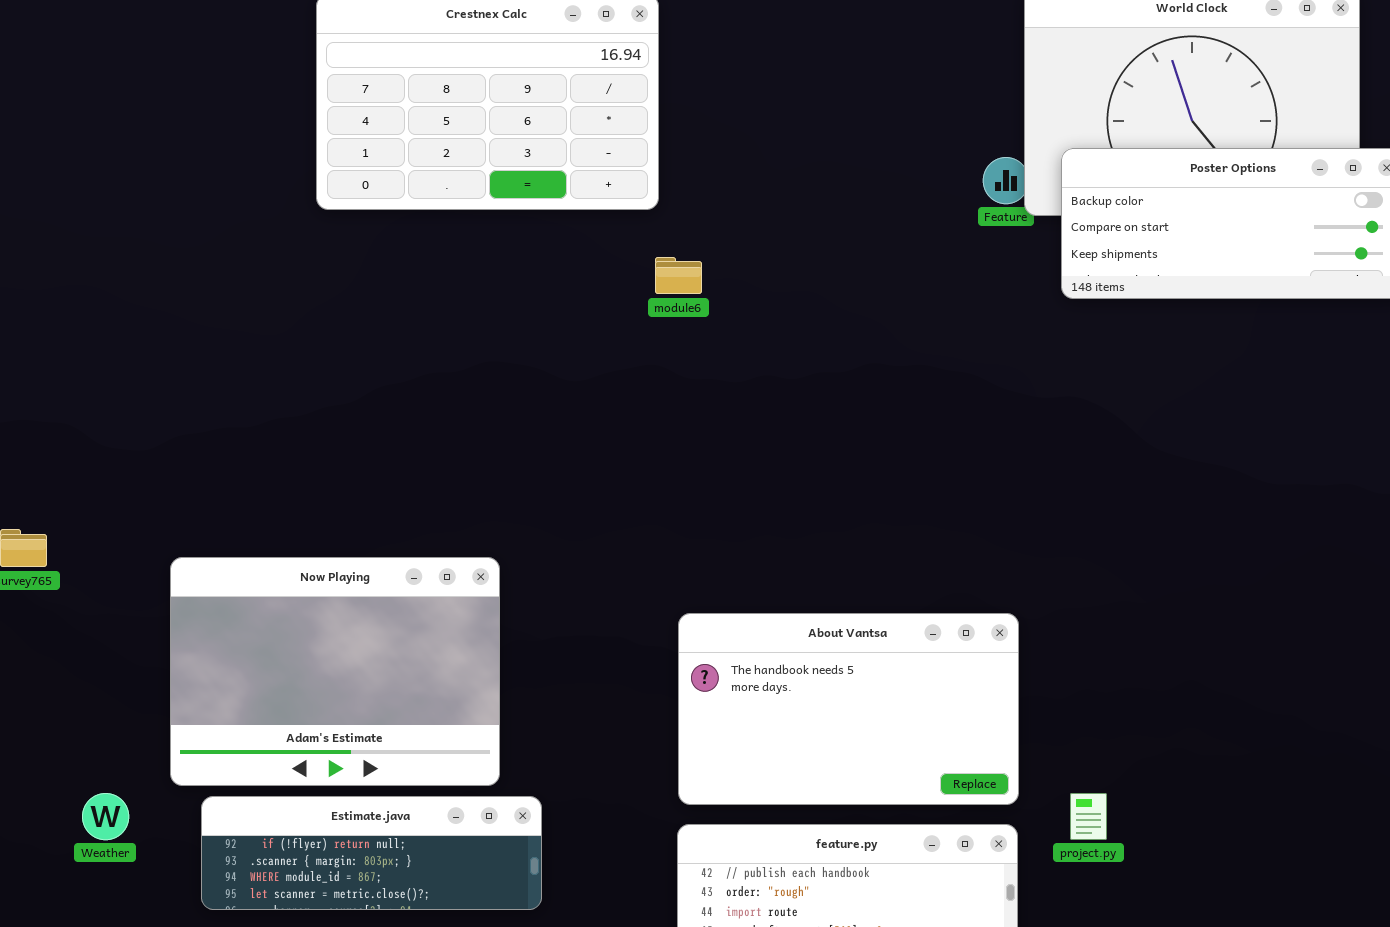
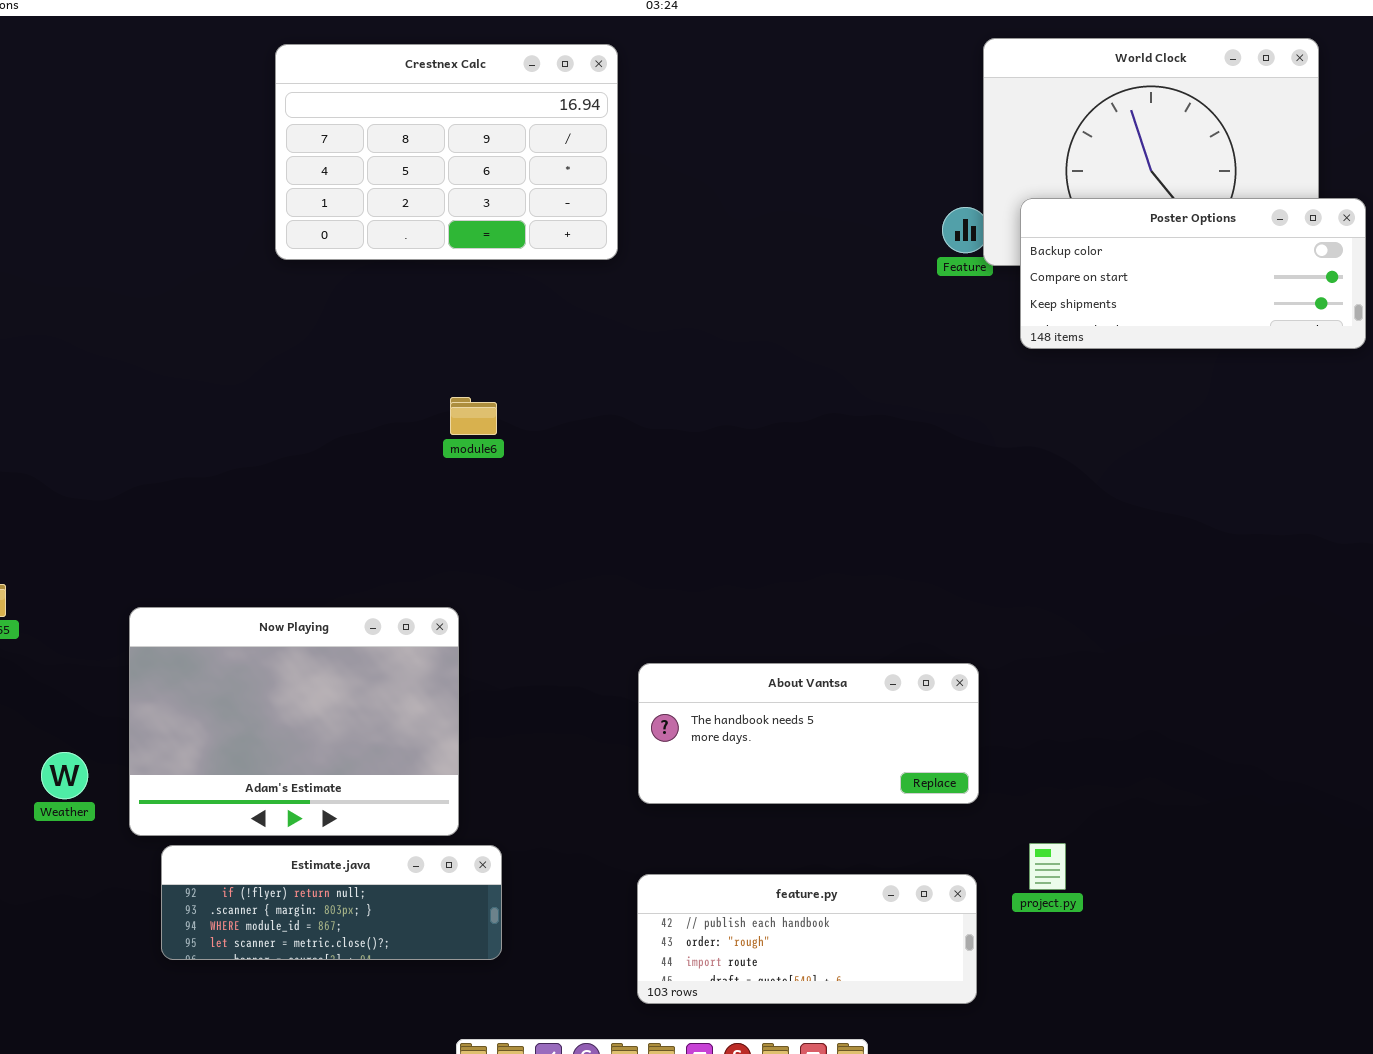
module6: [655,257,702,294] -> [450,397,497,435], moved
About Vantsa: [678,613,1019,805] -> [638,663,979,804], resized
Weather: [82,793,129,840] -> [41,752,88,799], moved

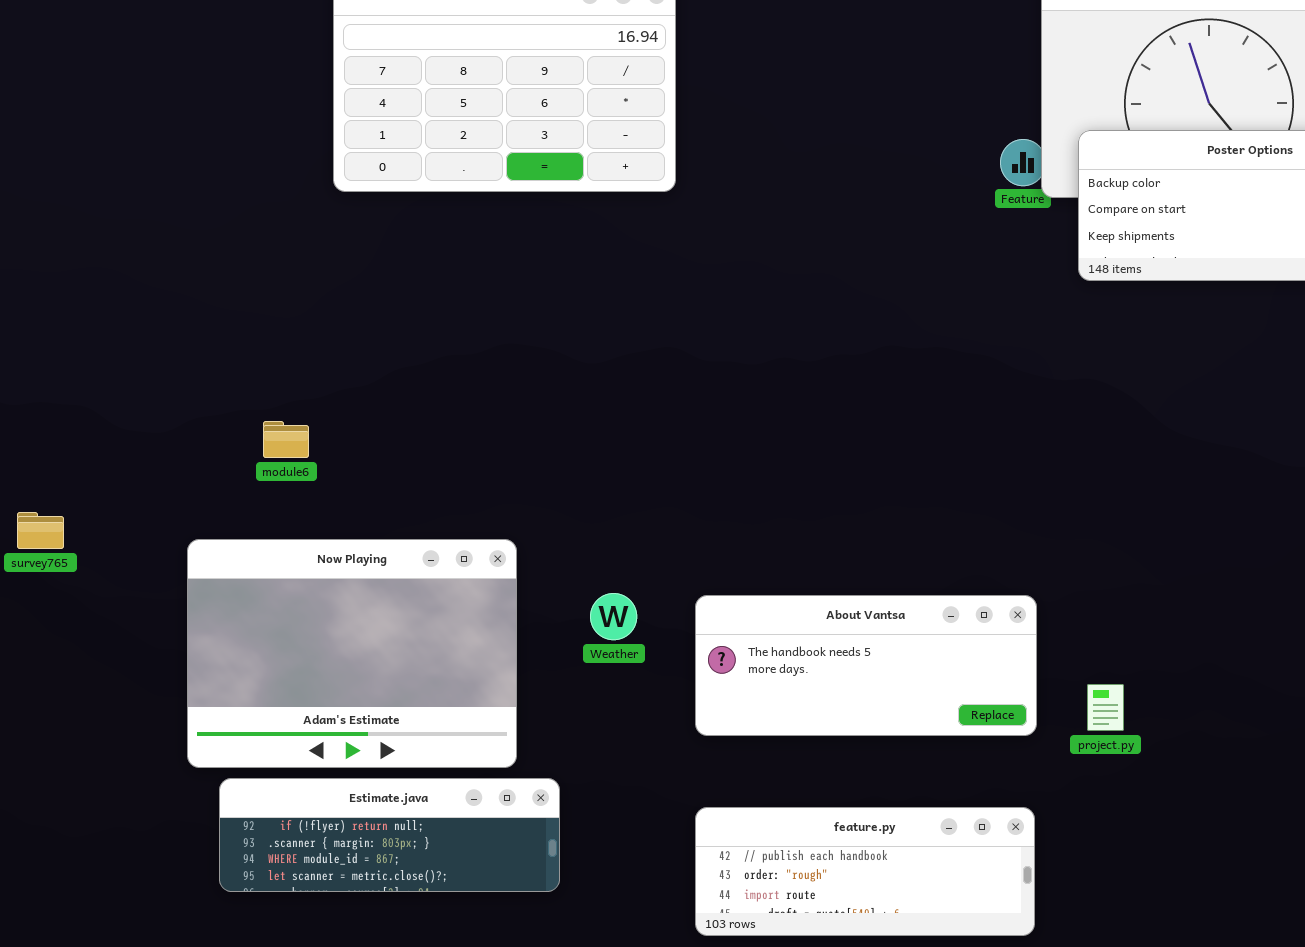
module6: [450,397,497,435] -> [263,421,309,458], moved
Weather: [41,752,88,799] -> [590,593,637,640], moved
project.py: [1029,843,1066,890] -> [1087,684,1124,731], moved

